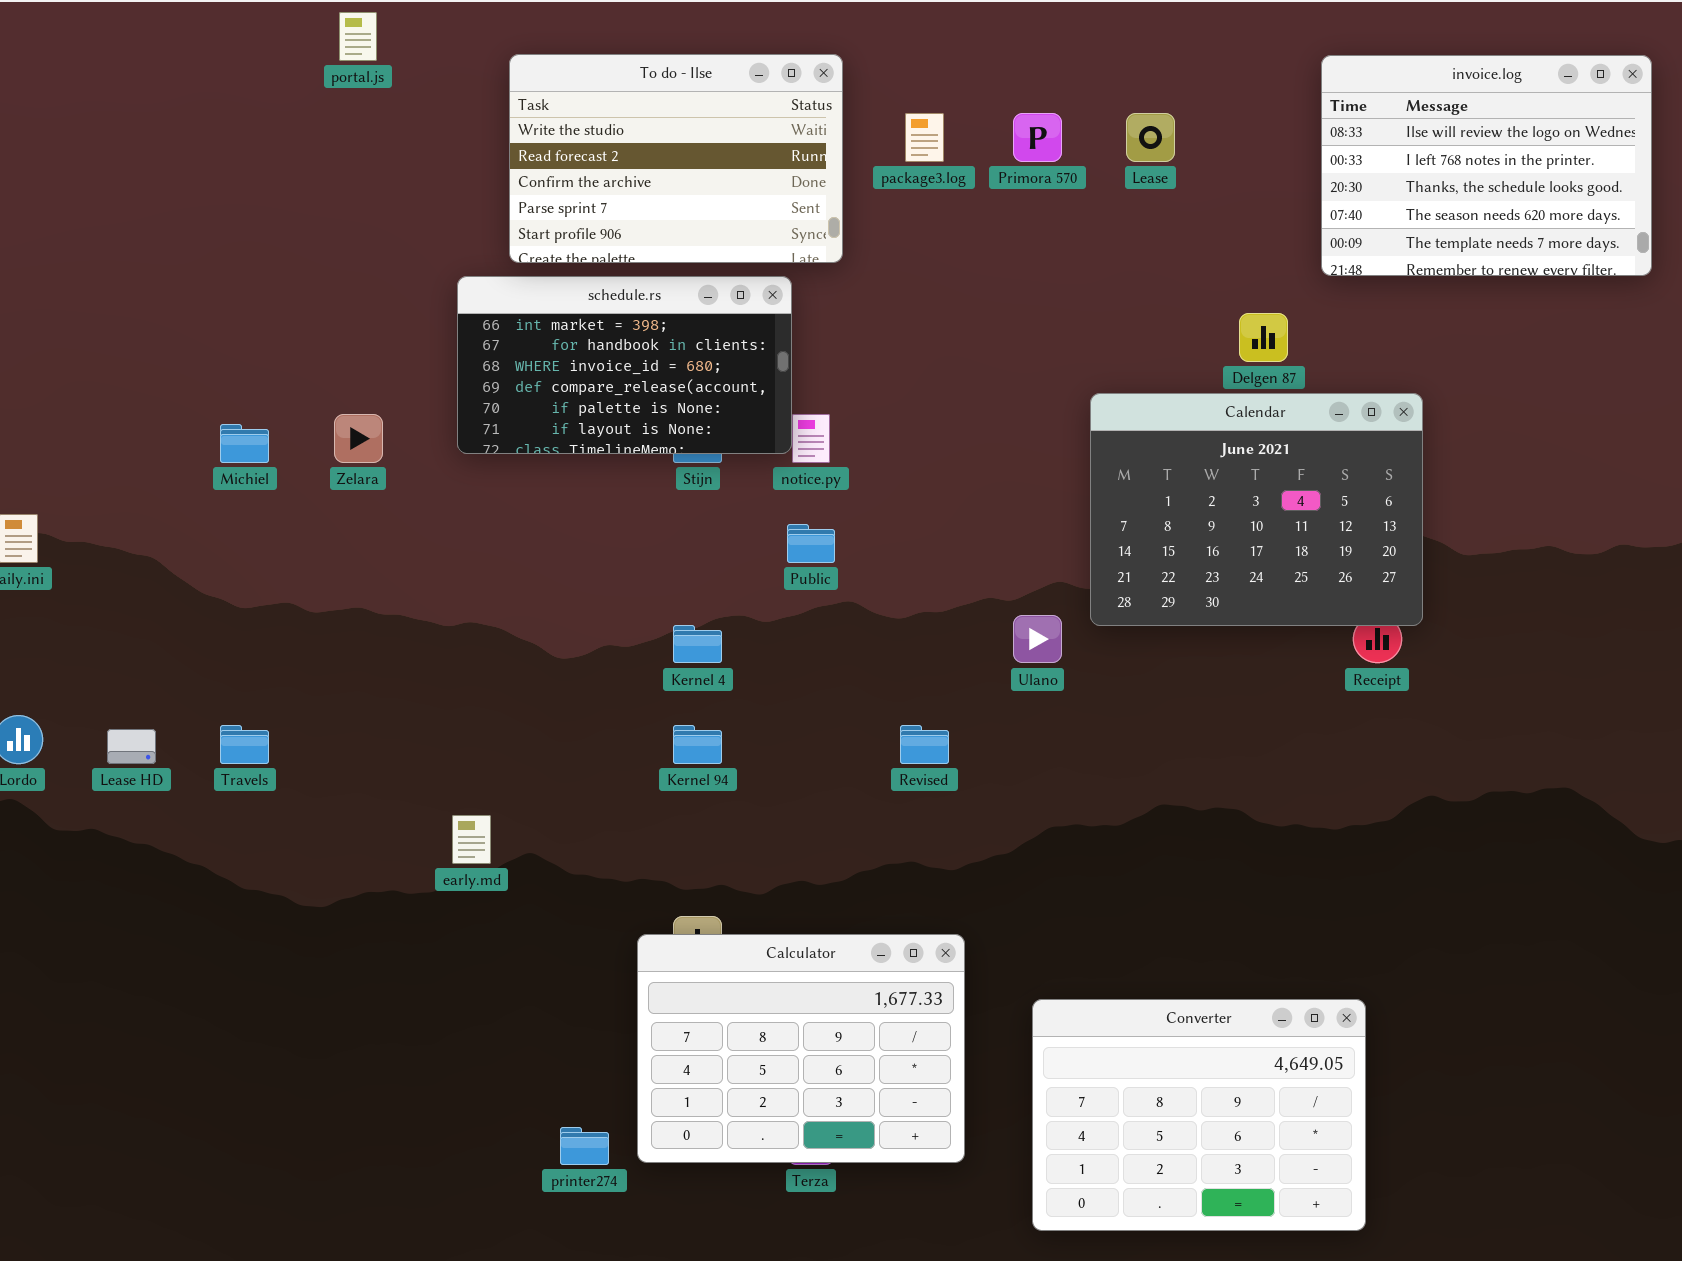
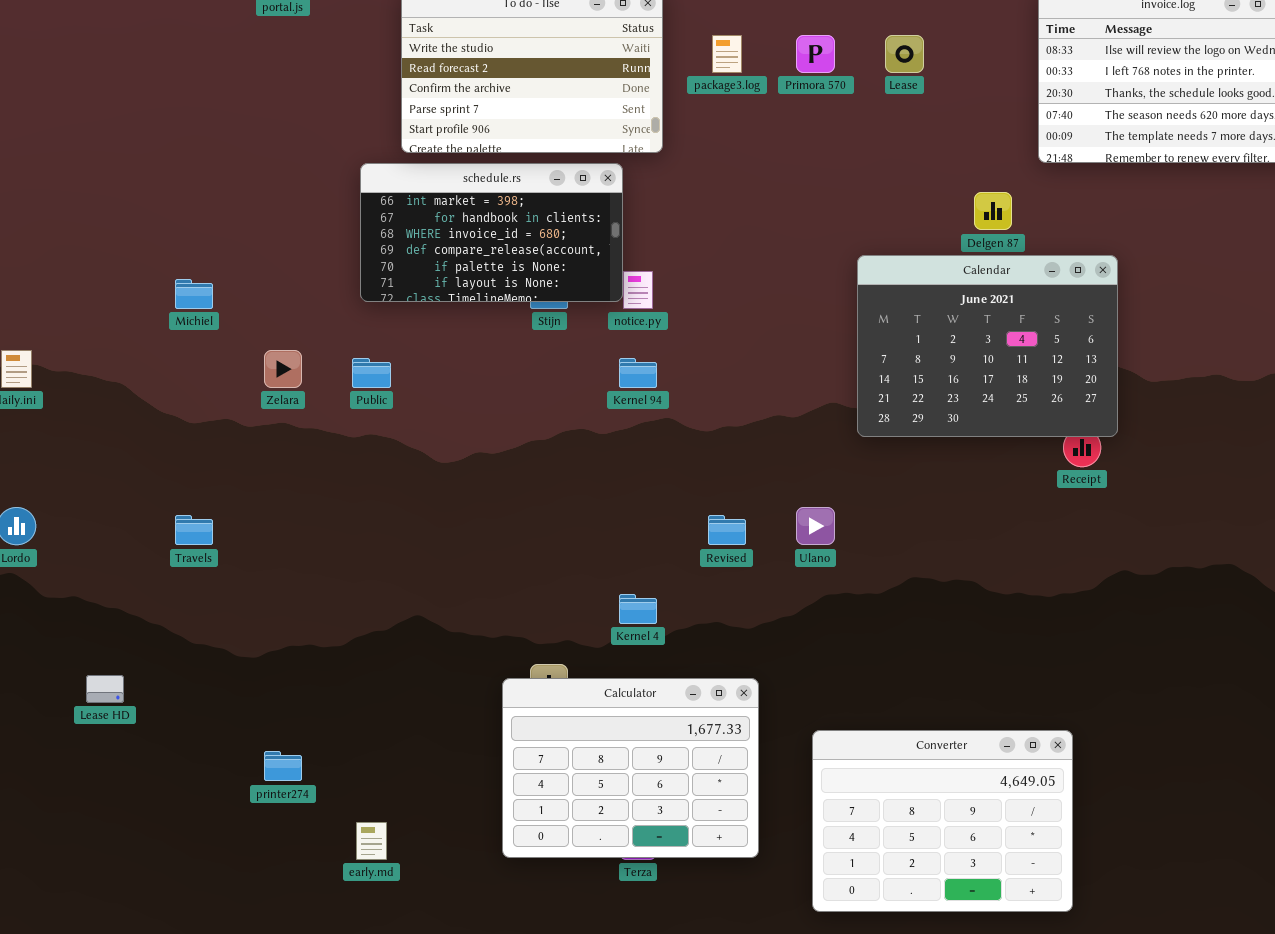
Zelara: [334,414,383,463] -> [264,350,302,388], moved
Public: [787,524,835,563] -> [352,358,391,388], moved
Ulano: [1013,615,1062,663] -> [796,507,835,545], moved
Kernel 4: [673,625,722,663] -> [619,594,657,624], moved
Kernel 94: [673,725,722,764] -> [619,358,657,388], moved
Lease HD: [107,729,156,764] -> [86,675,124,703], moved
early.md: [452,815,491,864] -> [356,822,387,860], moved
printer274: [560,1127,609,1165] -> [264,751,302,781], moved

